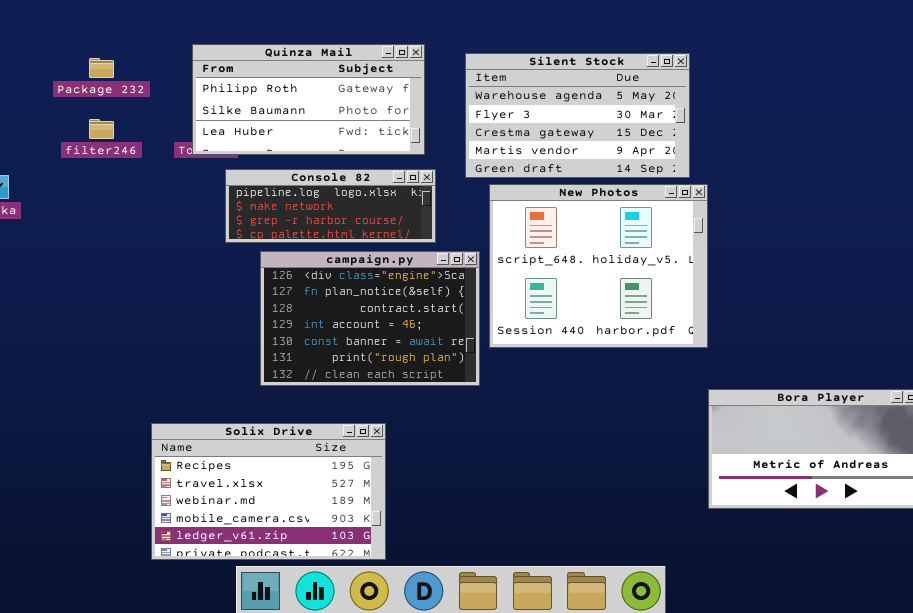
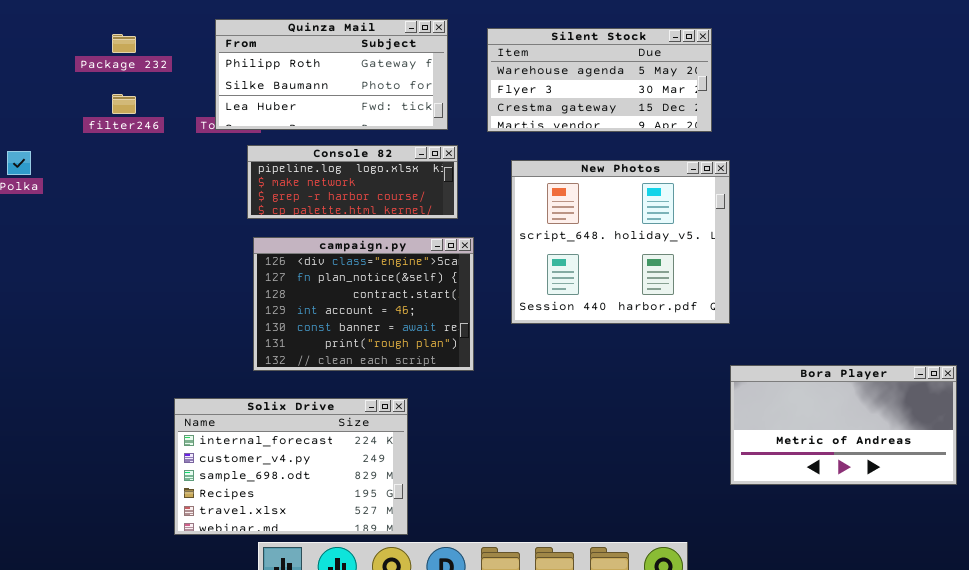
Silent Stock: [465,53,690,178] -> [487,28,712,132], resized
campaign.py: [260,251,480,386] -> [253,237,474,371], moved
Solix Drive: [151,423,386,560] -> [174,398,408,535], scrolled up 3 rows

